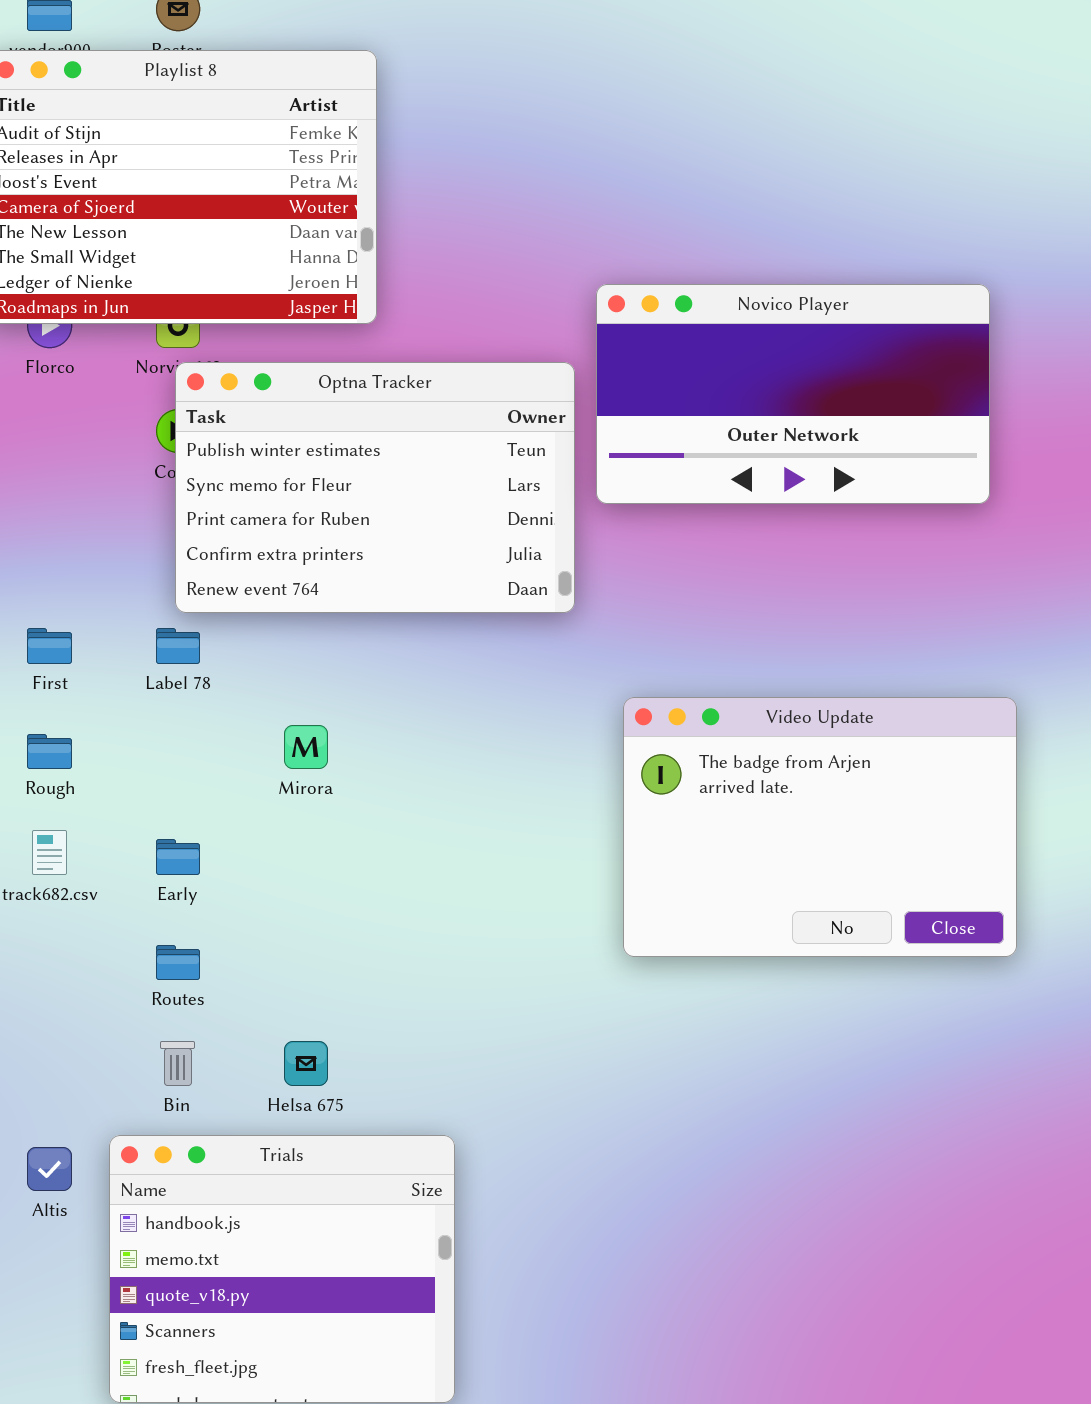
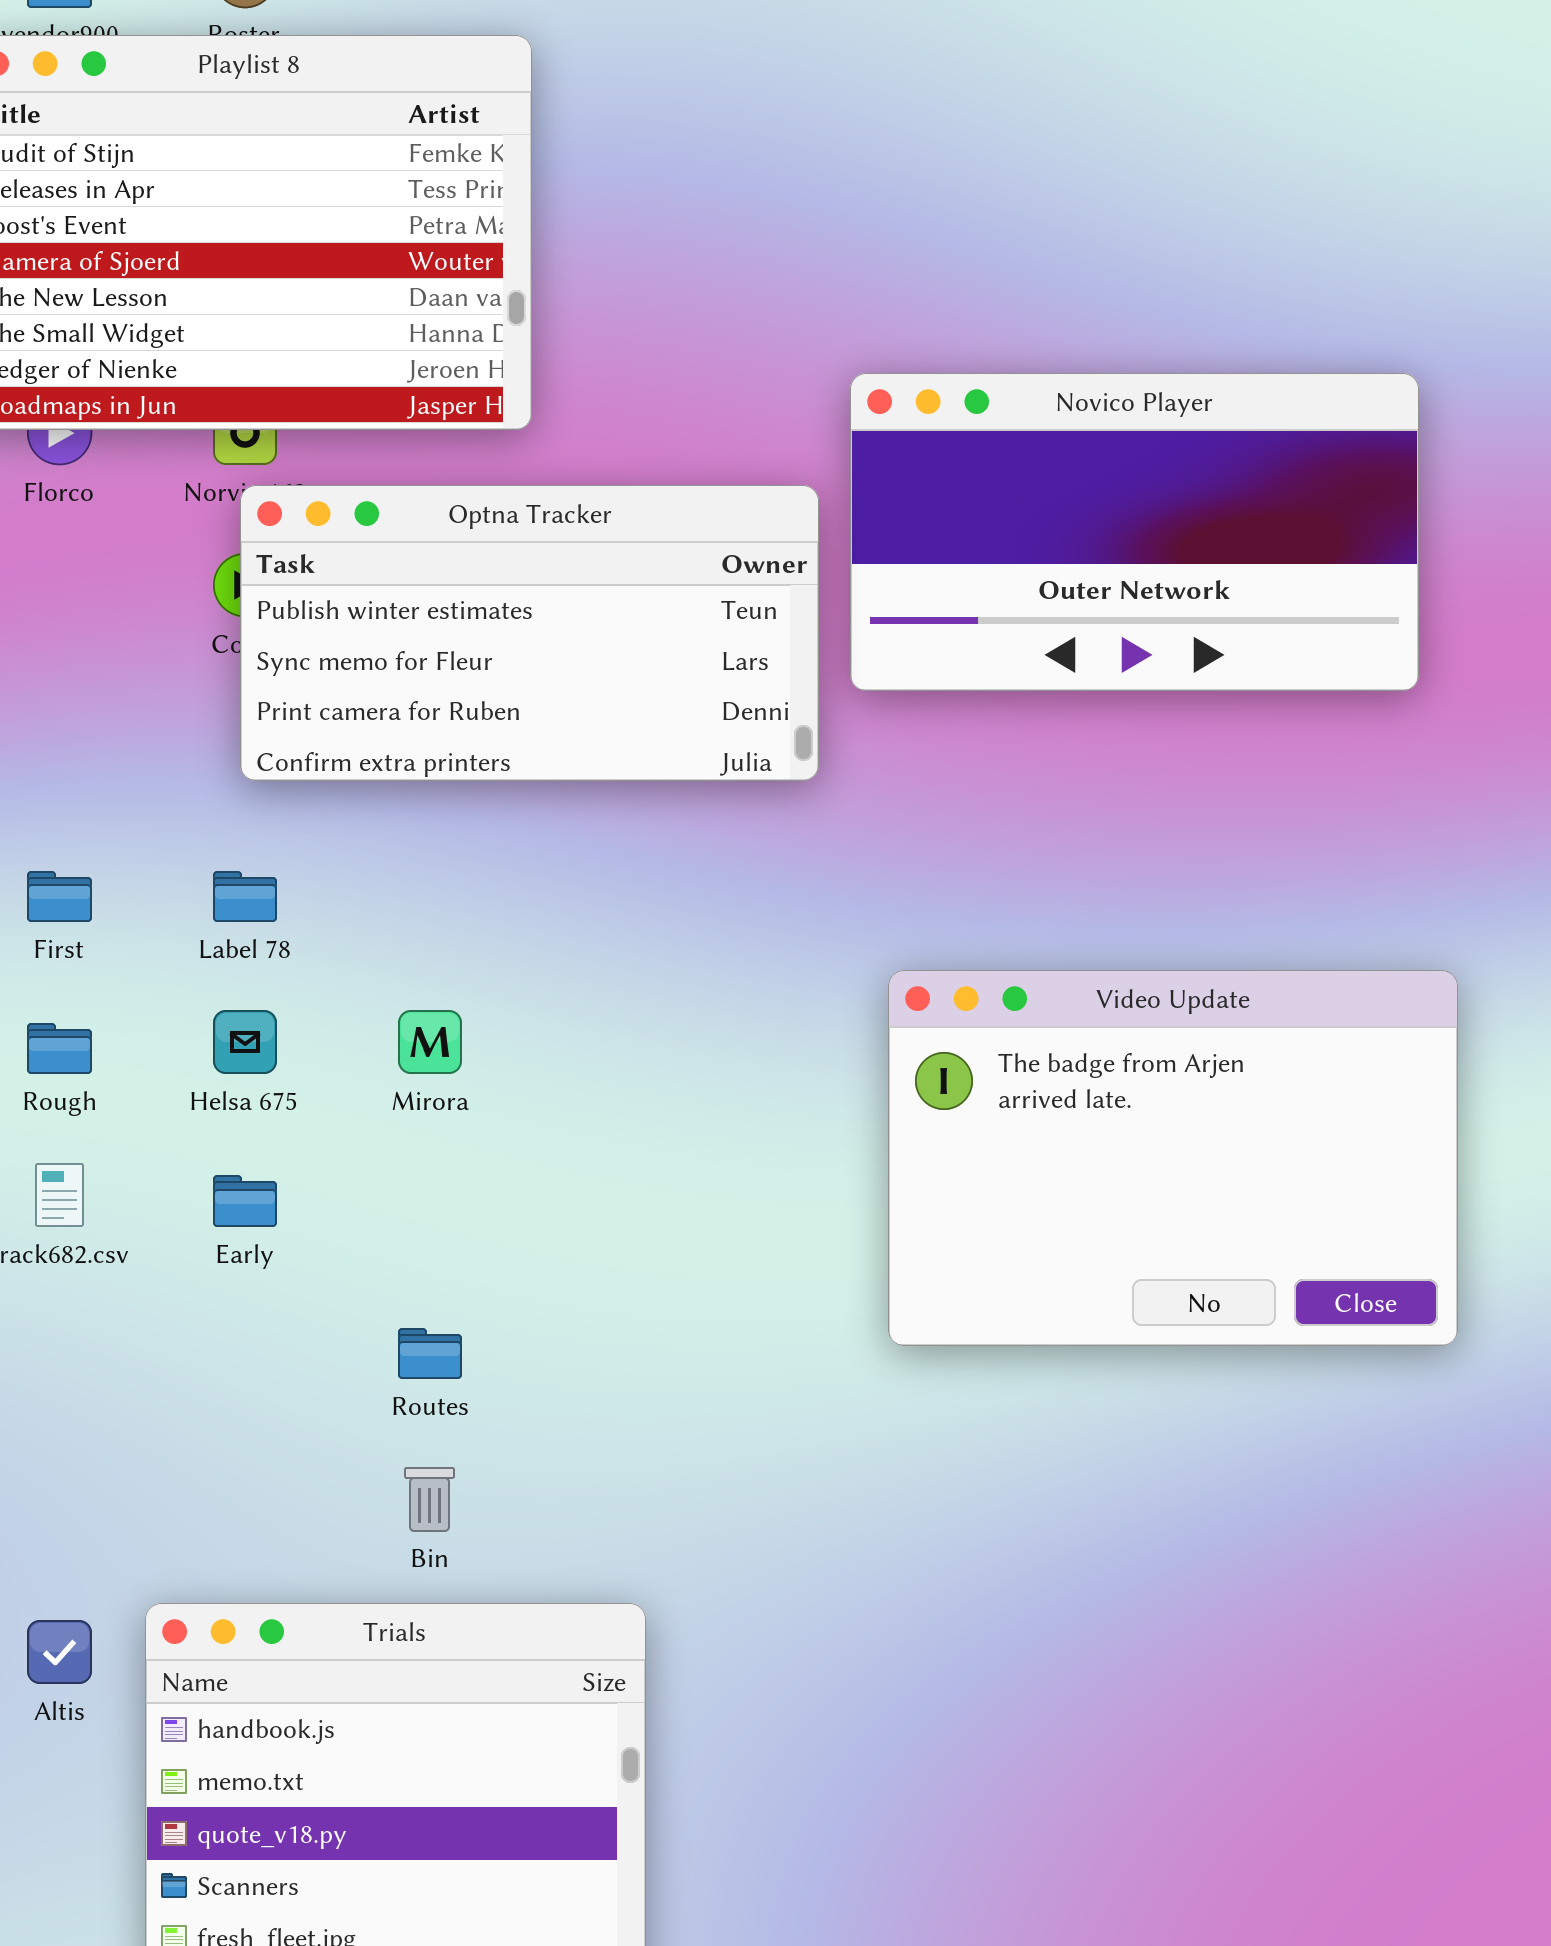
Optna Tracker: [175,362,575,613] -> [240,485,819,781], resized
Routes: [156,945,200,980] -> [398,1328,462,1379], moved
Bin: [160,1041,195,1086] -> [404,1467,455,1532], moved
Helsa 675: [284,1041,328,1086] -> [213,1010,277,1074], moved

